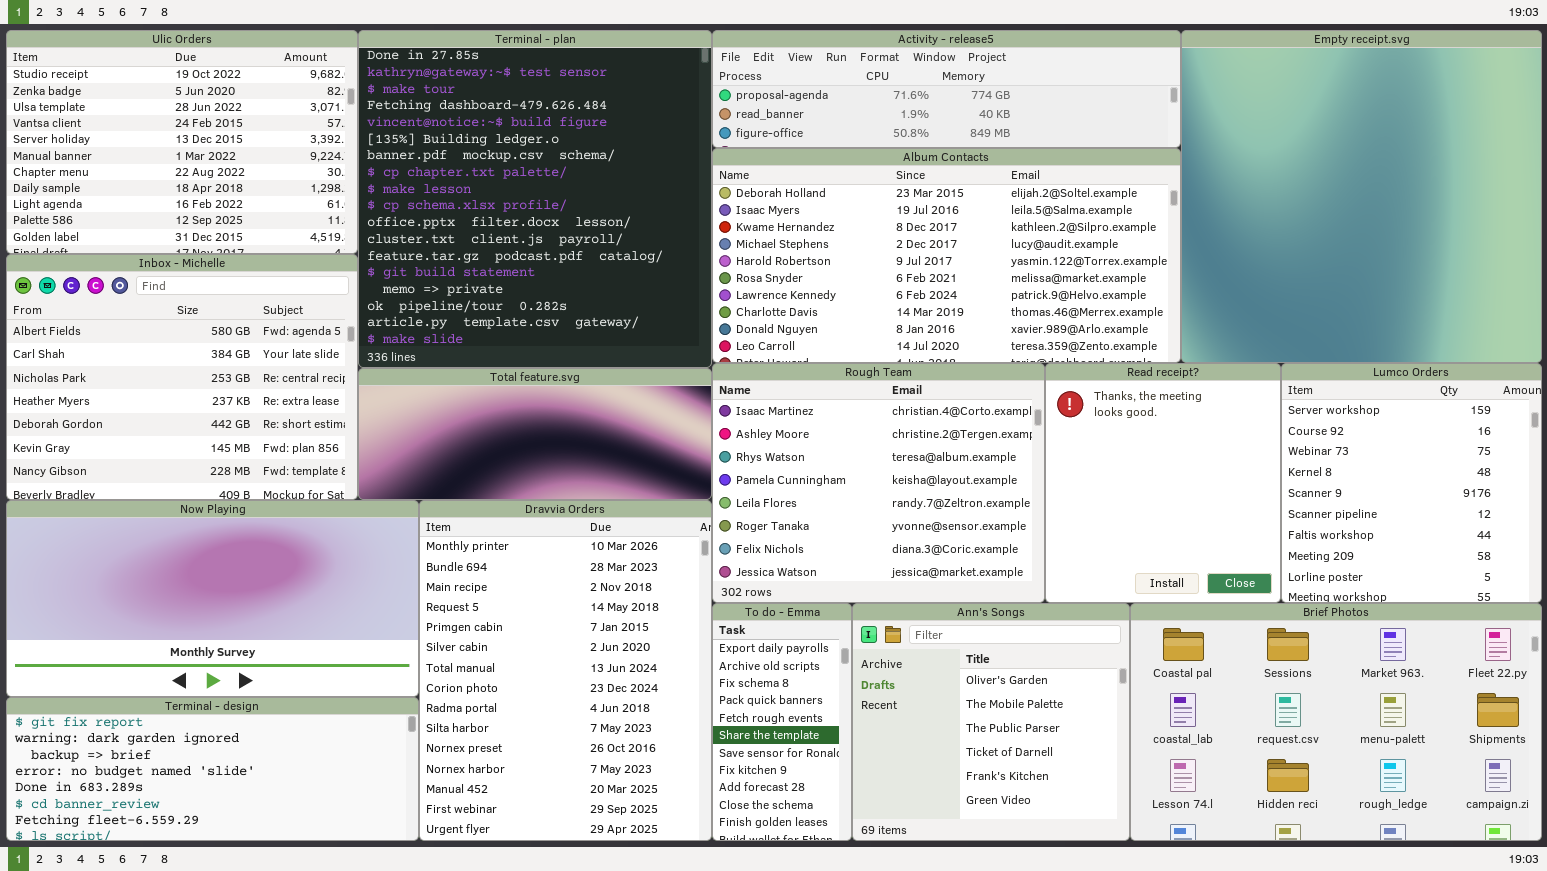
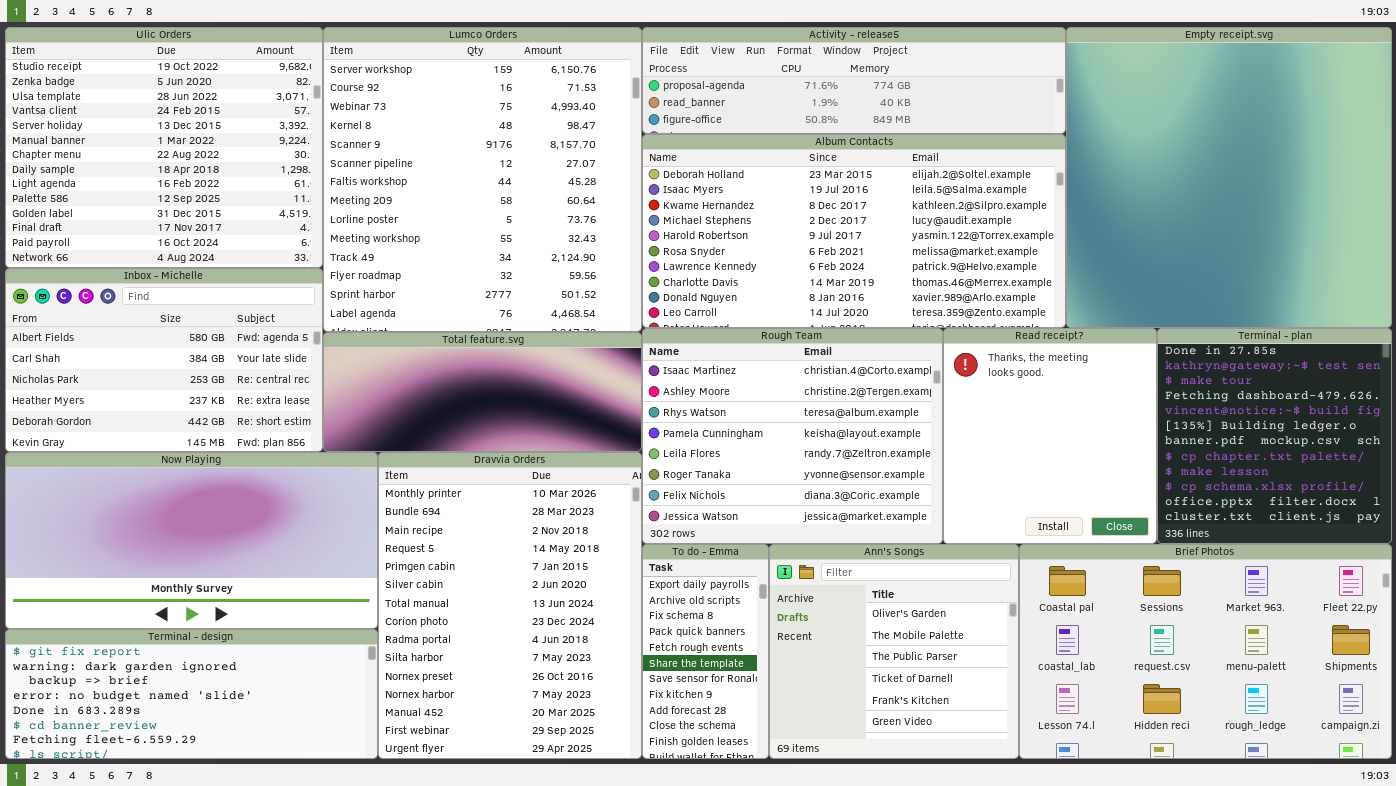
Ulic Orders: [6,30,358,254] -> [5,27,323,268], resized
Terminal - plan: [358,30,712,368] -> [1157,328,1392,544], moved, resized
Inbox - Michelle: [6,254,358,500] -> [5,268,323,452], resized
Lumco Orders: [1281,363,1542,603] -> [323,27,642,332], moved, resized

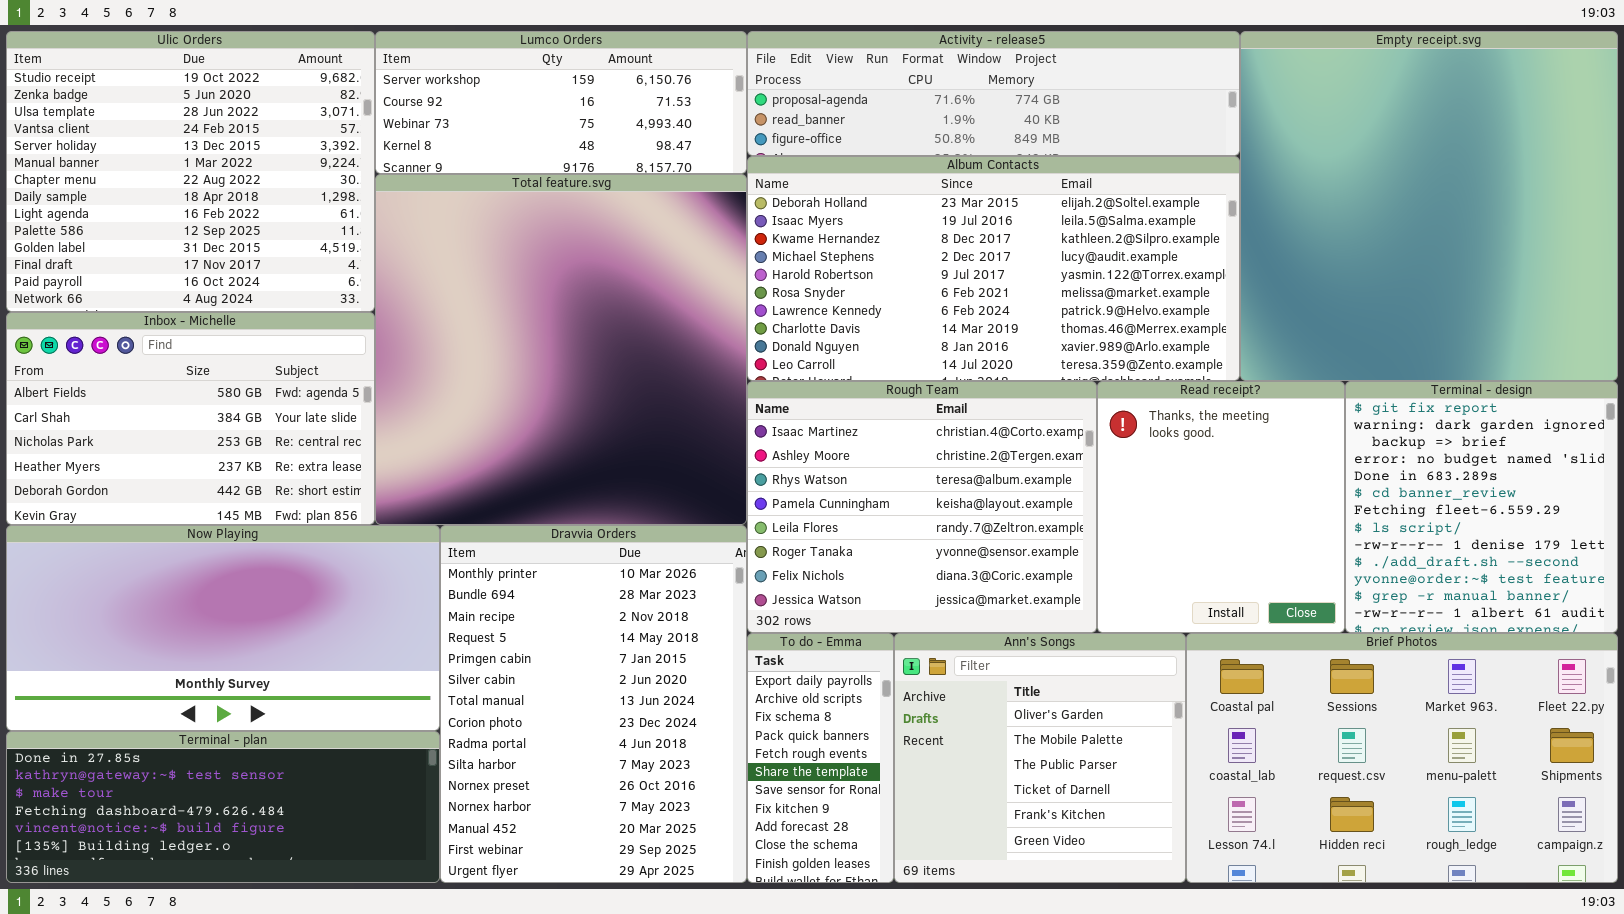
Lumco Orders: [323,27,642,332] -> [375,31,747,174], resized
Terminal - plan: [1157,328,1392,544] -> [6,731,440,883], moved, resized
Total feature.svg: [323,332,642,452] -> [375,174,747,525], resized
Terminal - design: [5,629,378,759] -> [1345,381,1618,633], moved, resized

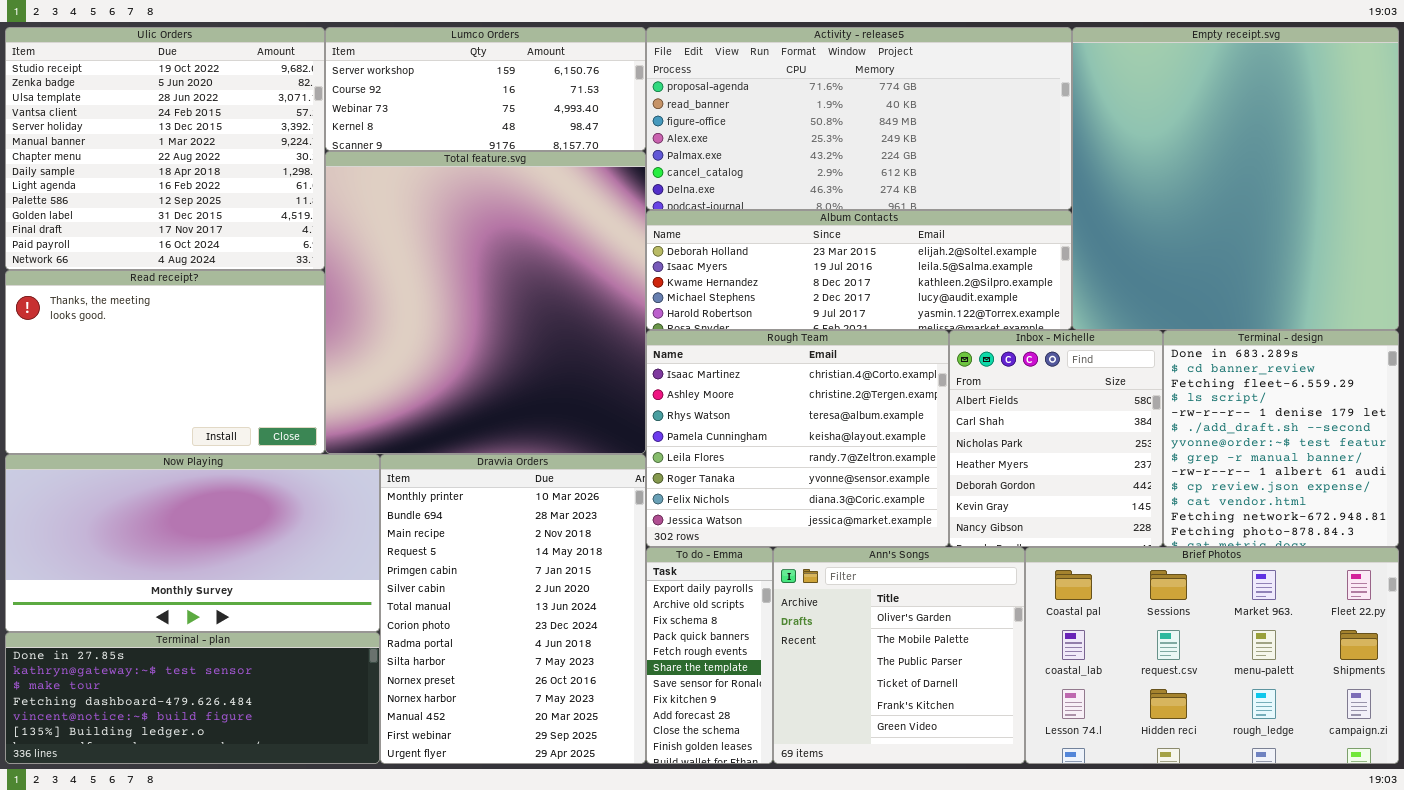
Activity - release5: [747,31,1240,156] -> [646,27,1072,210], resized
Album Contacts: [747,156,1240,381] -> [646,210,1072,330], resized
Inbox - Michelle: [6,312,375,525] -> [949,330,1163,547], moved, resized
Read receipt?: [1097,381,1345,633] -> [5,270,325,454], moved, resized
Terminal - design: [1345,381,1618,633] -> [1163,330,1399,547], scrolled down 4 rows

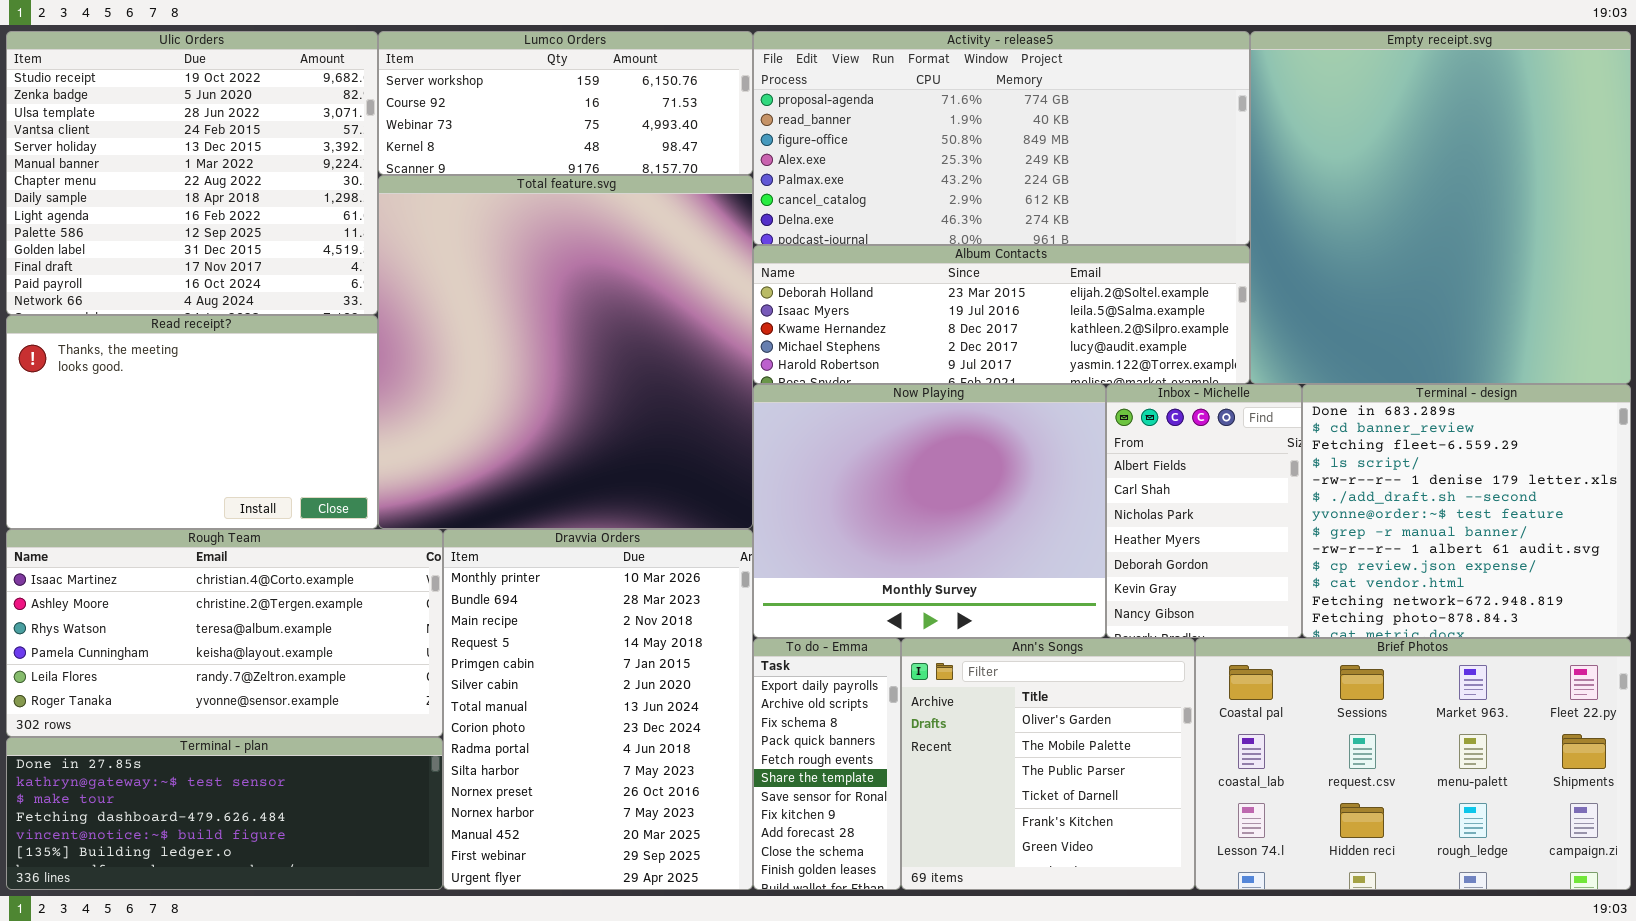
Rough Team: [646,330,949,547] -> [6,529,443,737], moved, resized
Inbox - Michelle: [949,330,1163,547] -> [1106,384,1302,638], resized
Terminal - design: [1163,330,1399,547] -> [1302,384,1631,638], resized
Now Playing: [5,454,380,632] -> [753,384,1106,638], moved, resized

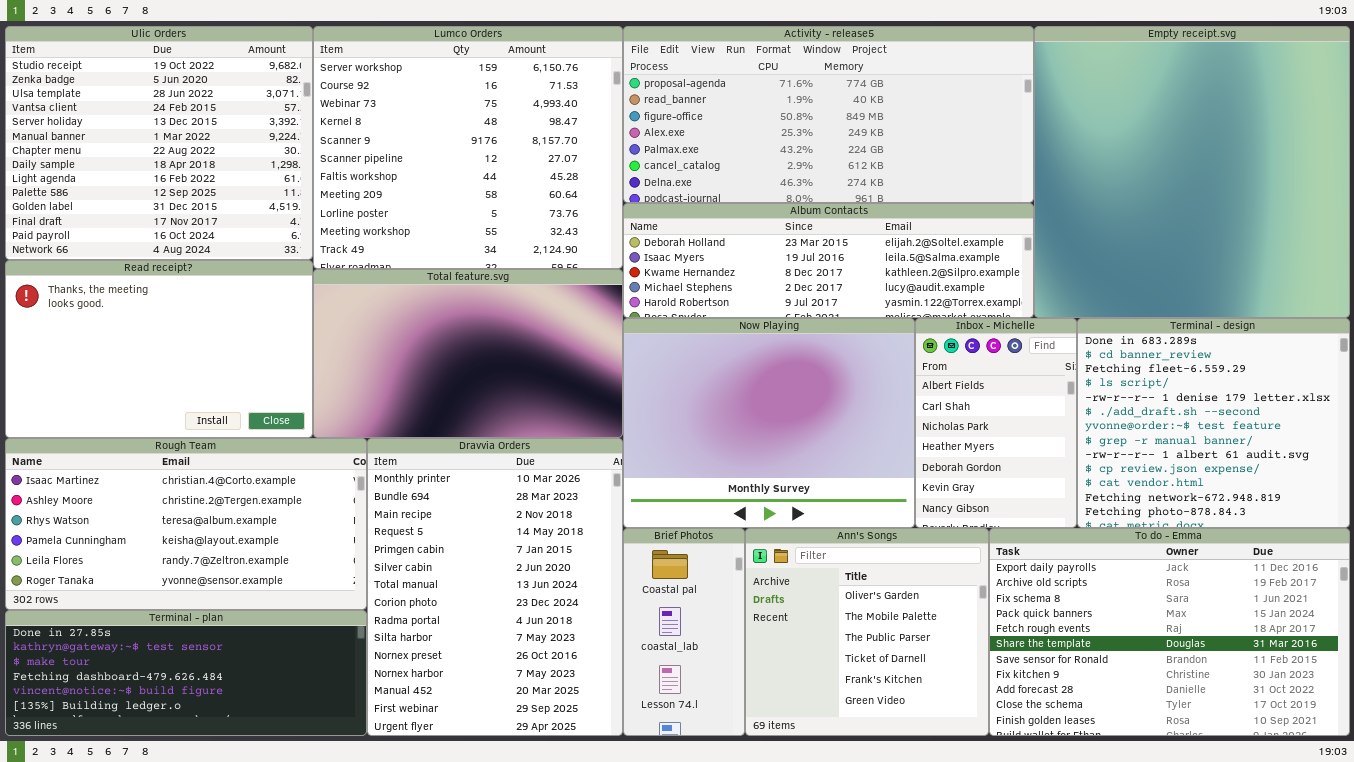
Lumco Orders: [378,31,753,175] -> [313,26,623,269], resized
Total feature.svg: [378,175,753,529] -> [313,269,623,438], resized
To do - Emma: [753,638,901,890] -> [989,528,1350,736], moved, resized
Brief Photos: [1195,638,1631,890] -> [623,528,745,736], moved, resized

